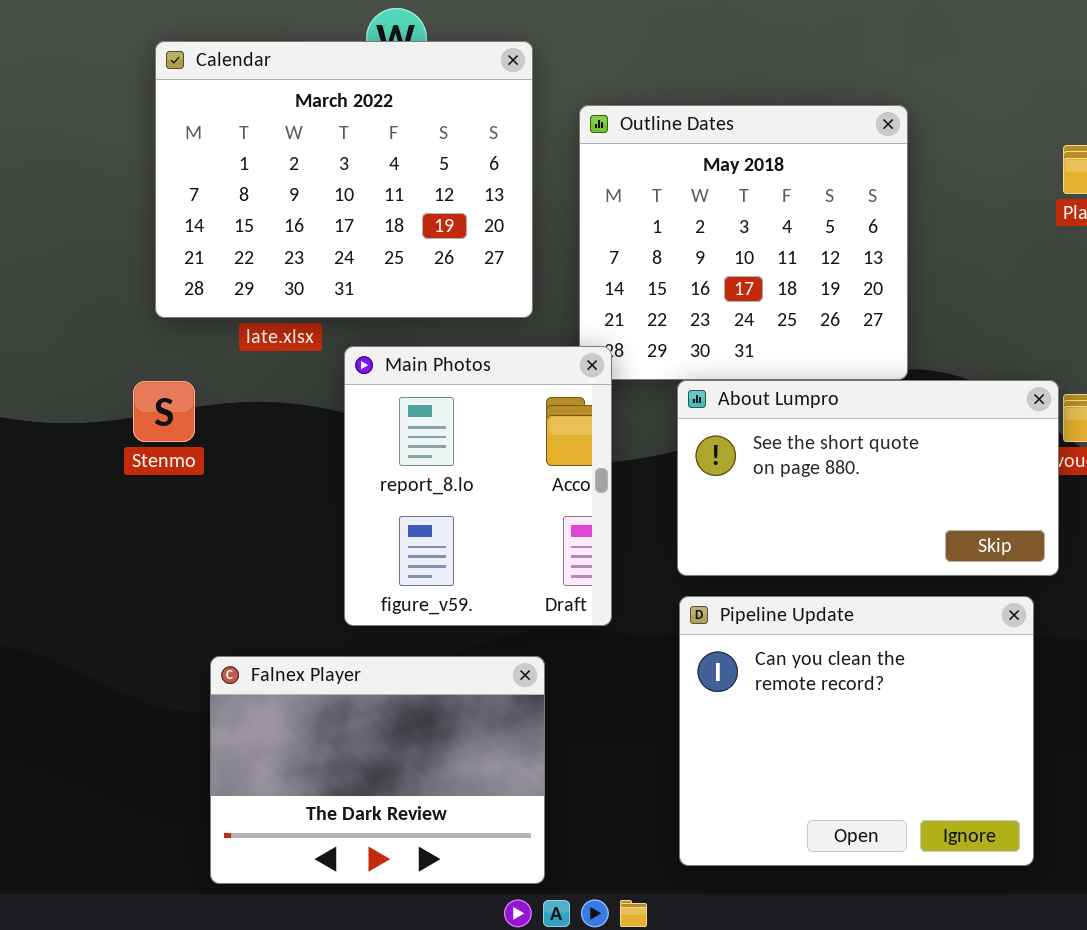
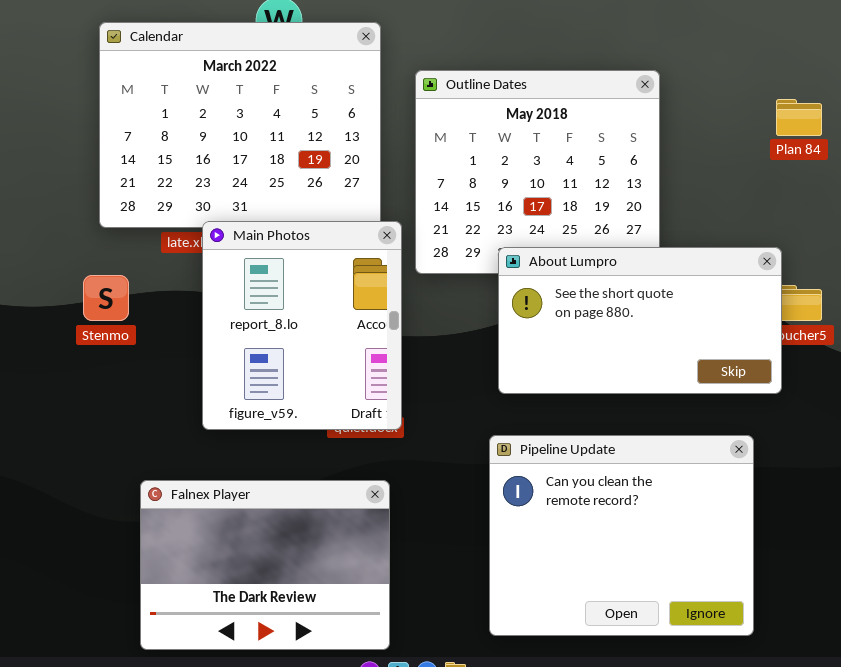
Main Photos: [344,346,612,626] -> [202,221,402,430], moved
About Lumpro: [677,380,1059,576] -> [498,247,782,394], moved

